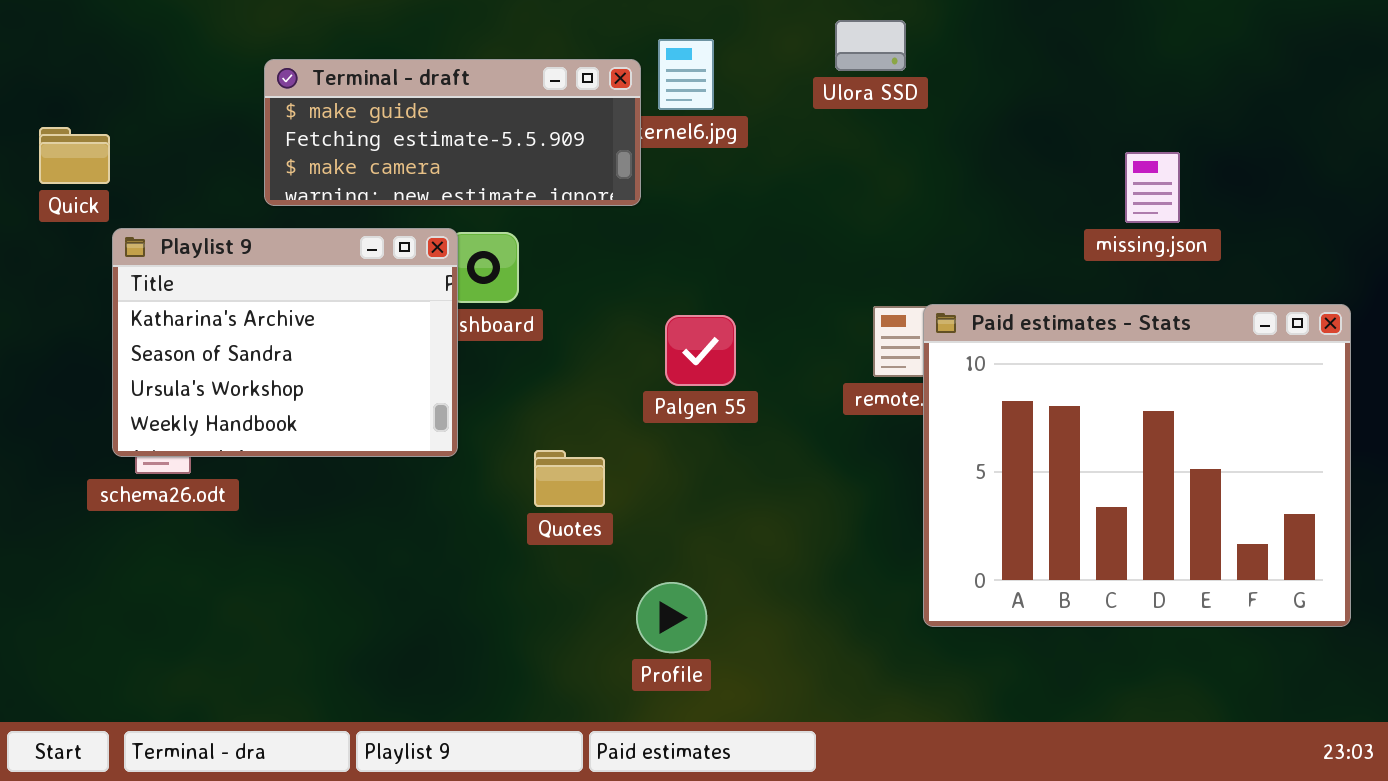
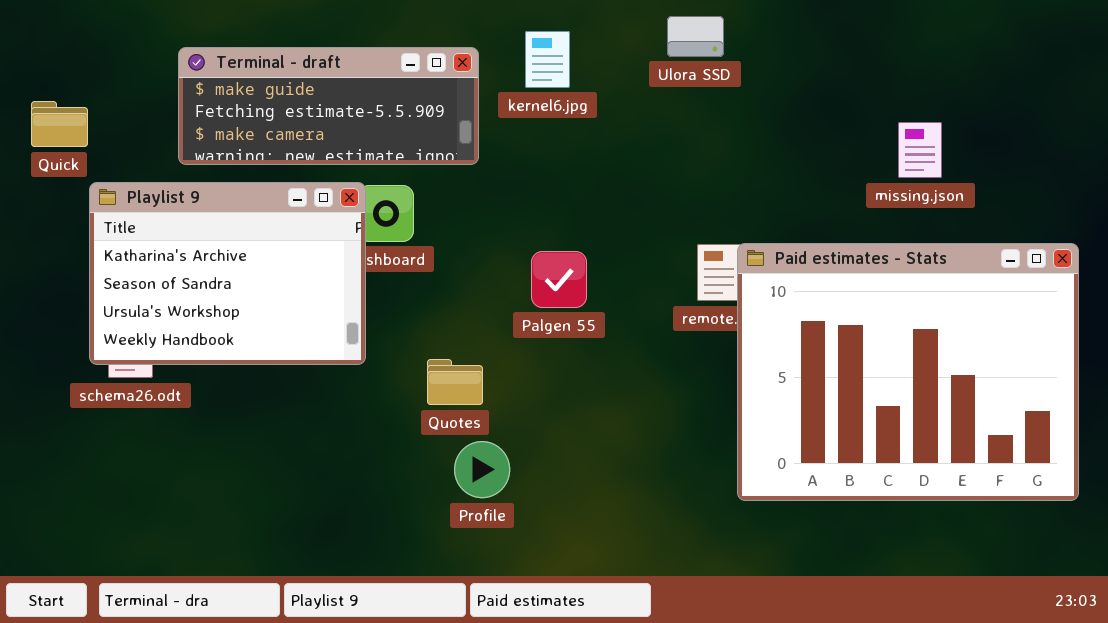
Terminal - draft: [264,59,641,206] -> [178,47,479,165], moved
Profile: [636,582,707,653] -> [454,441,510,498], moved

